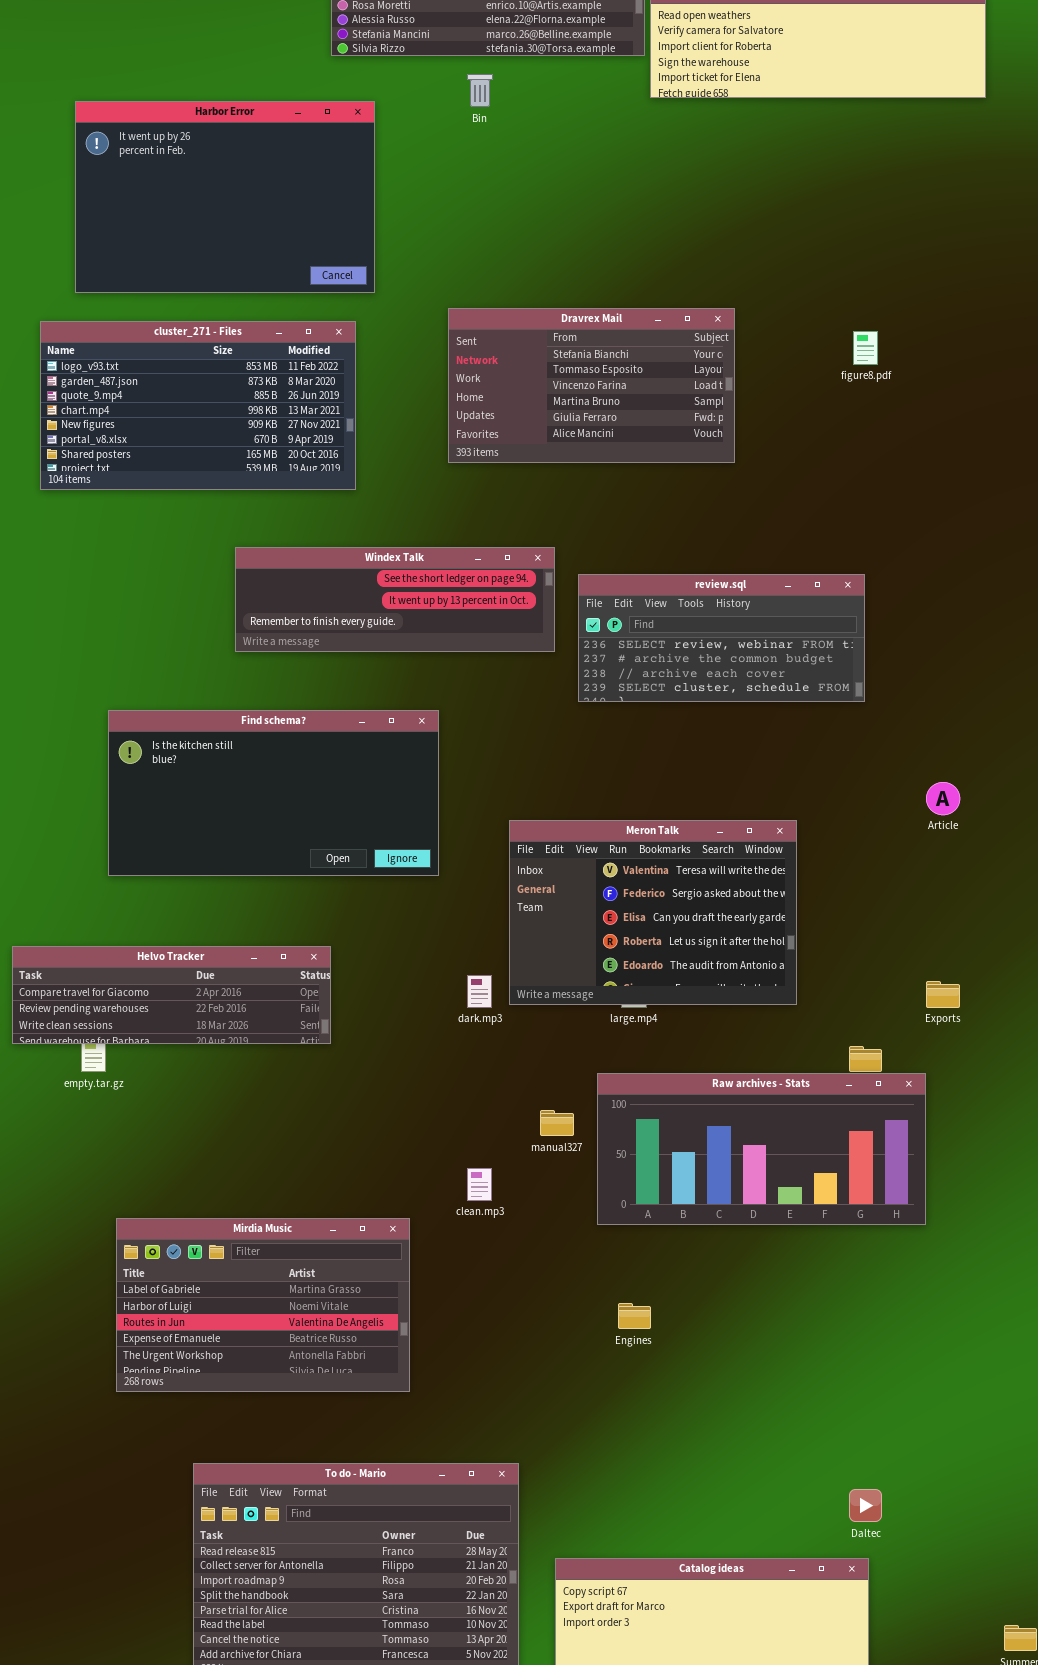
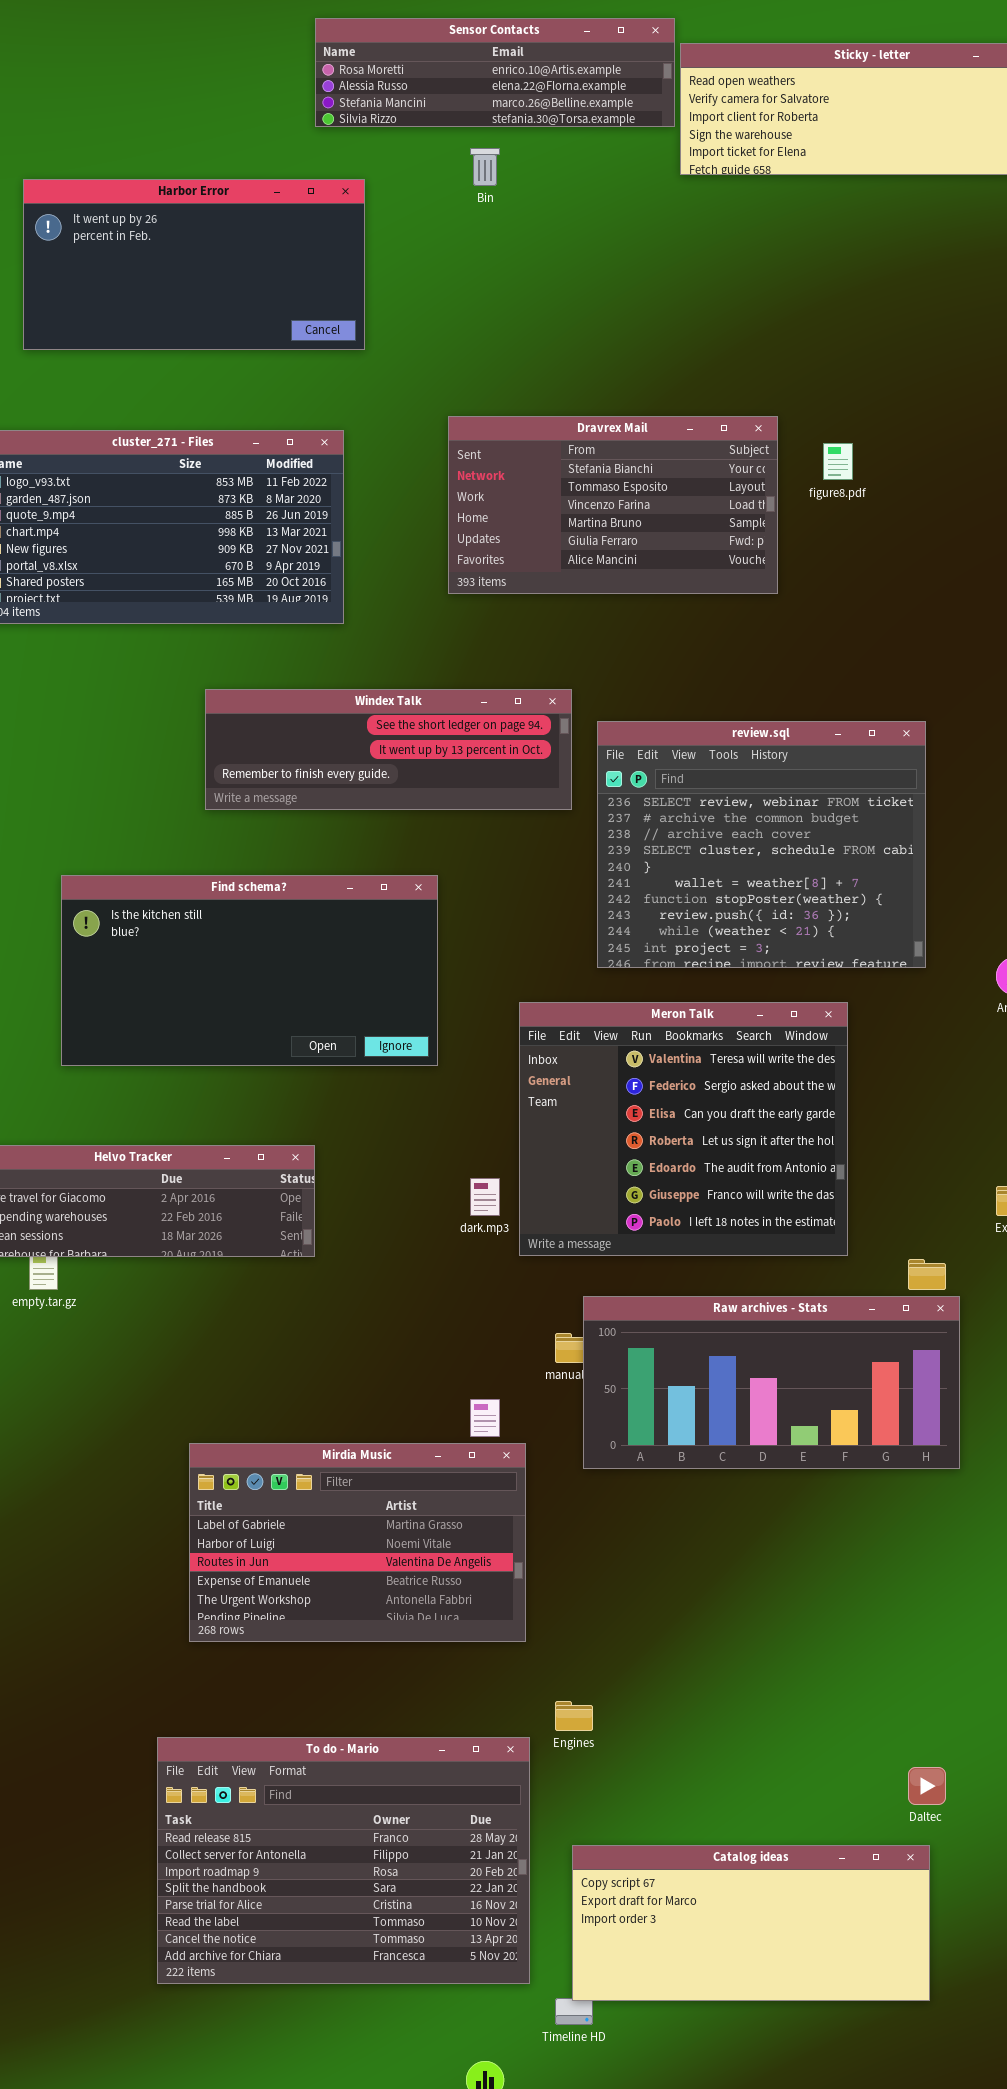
Harbor Error: [75,101,375,293] -> [23,179,365,350], resized
figure8.pdf: [853,331,878,365] -> [823,443,853,480], moved
review.sql: [578,574,865,702] -> [597,721,926,968], resized
Meron Talk: [509,820,797,1005] -> [519,1002,848,1256], resized
Raw archives - Stats: [597,1073,926,1225] -> [583,1296,960,1469], moved
Mirdia Music: [116,1218,410,1392] -> [189,1443,526,1642], moved
Engines: [618,1303,651,1329] -> [555,1701,593,1731], moved

